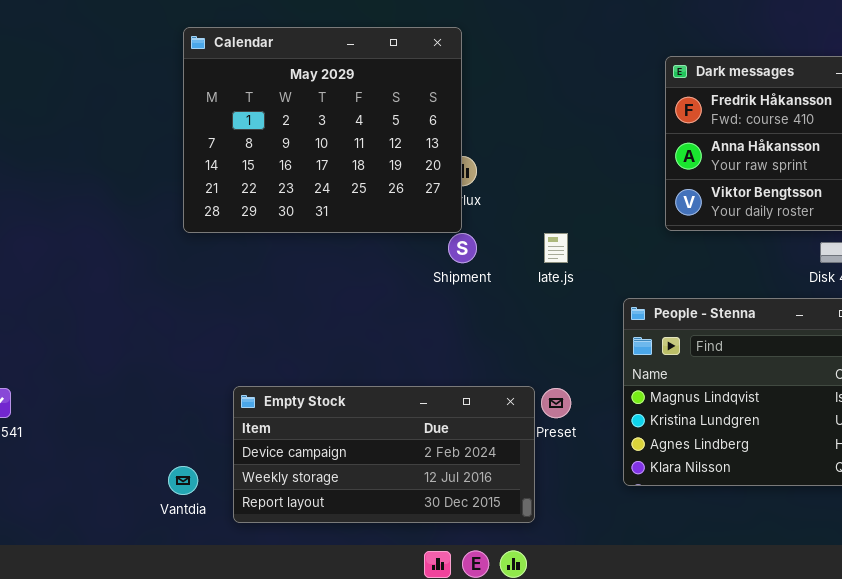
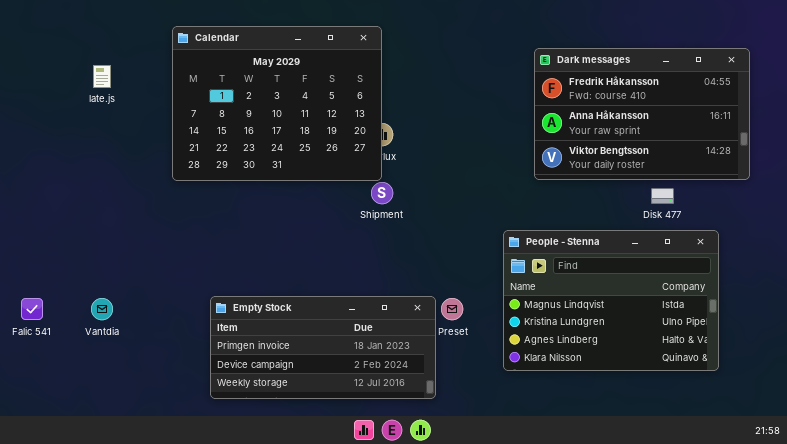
late.js: [544,233,568,263] -> [93,65,111,88], moved
Empty Stock: [233,386,535,523] -> [210,296,436,399], scrolled up 1 row
Vantdia: [168,466,198,495] -> [91,298,113,320], moved

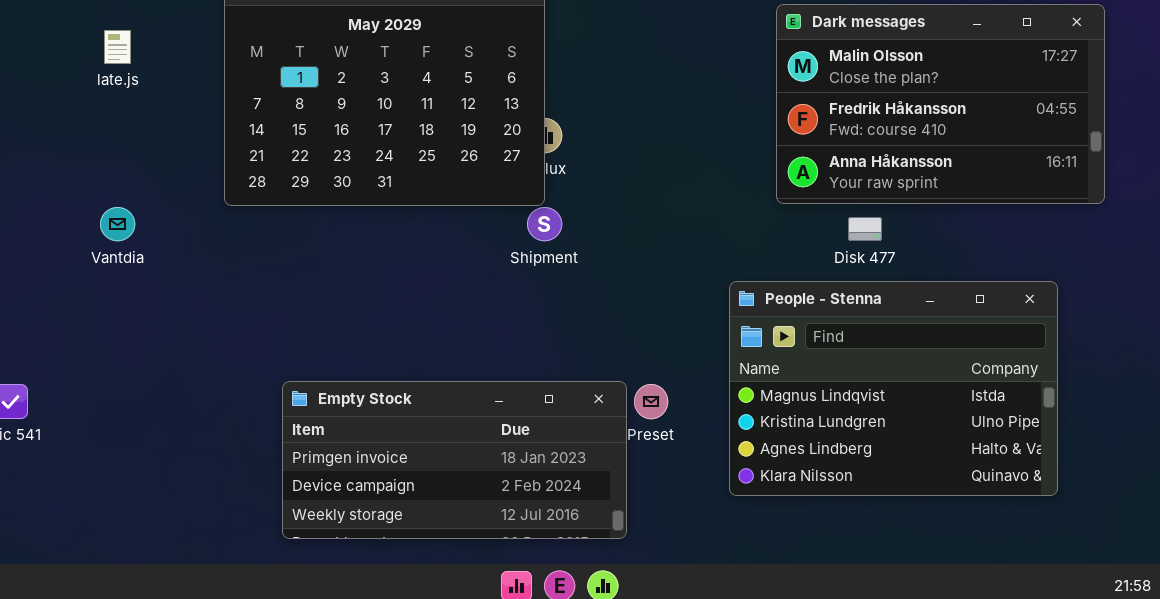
Dark messages: [534,48,750,180] -> [776,4,1105,204], scrolled up 1 row
Disk 477: [651,188,674,204] -> [848,217,882,241], moved
Vantdia: [91,298,113,320] -> [100,207,135,241], moved

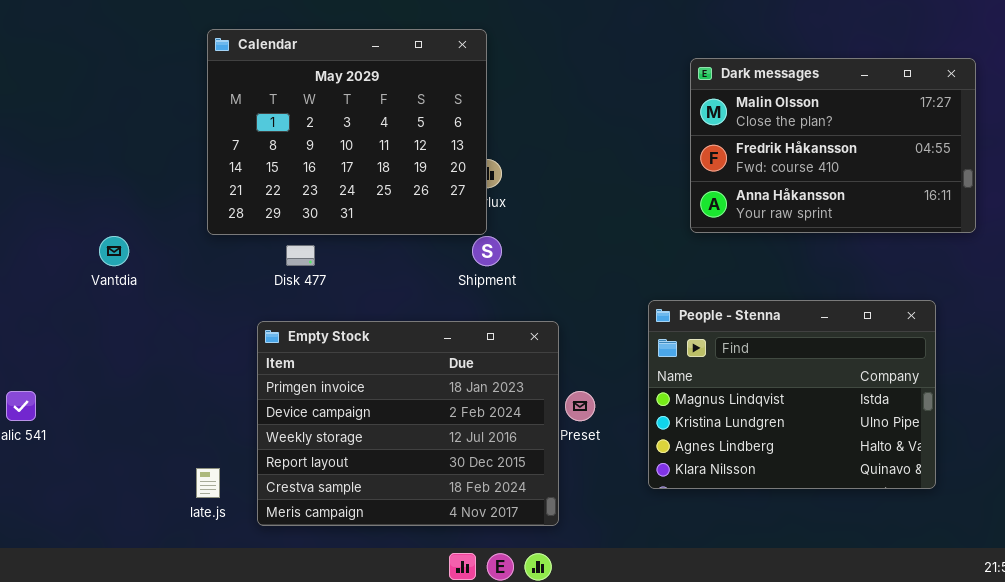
late.js: [104,30,131,64] -> [196,468,220,498], moved
Disk 477: [848,217,882,241] -> [286,245,315,266], moved
Empty Stock: [282,381,627,539] -> [257,321,559,526], resized

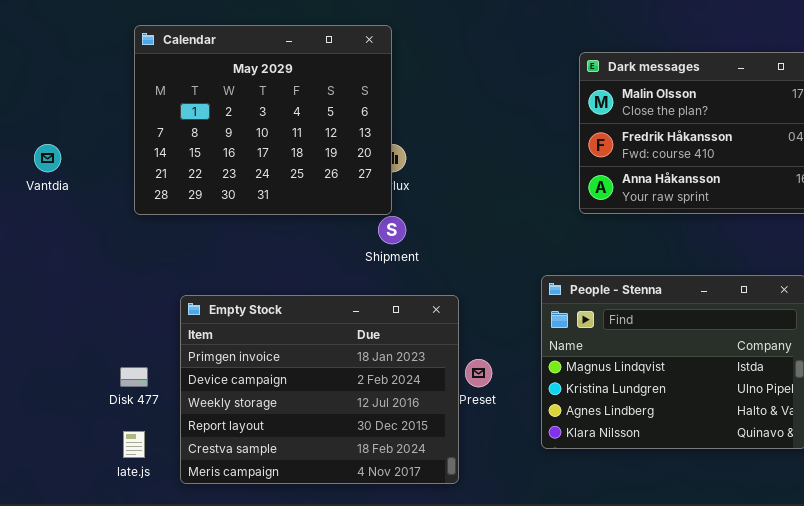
Vantdia: [99,236,129,266] -> [34,144,61,172], moved
Disk 477: [286,245,315,266] -> [120,367,148,387], moved

